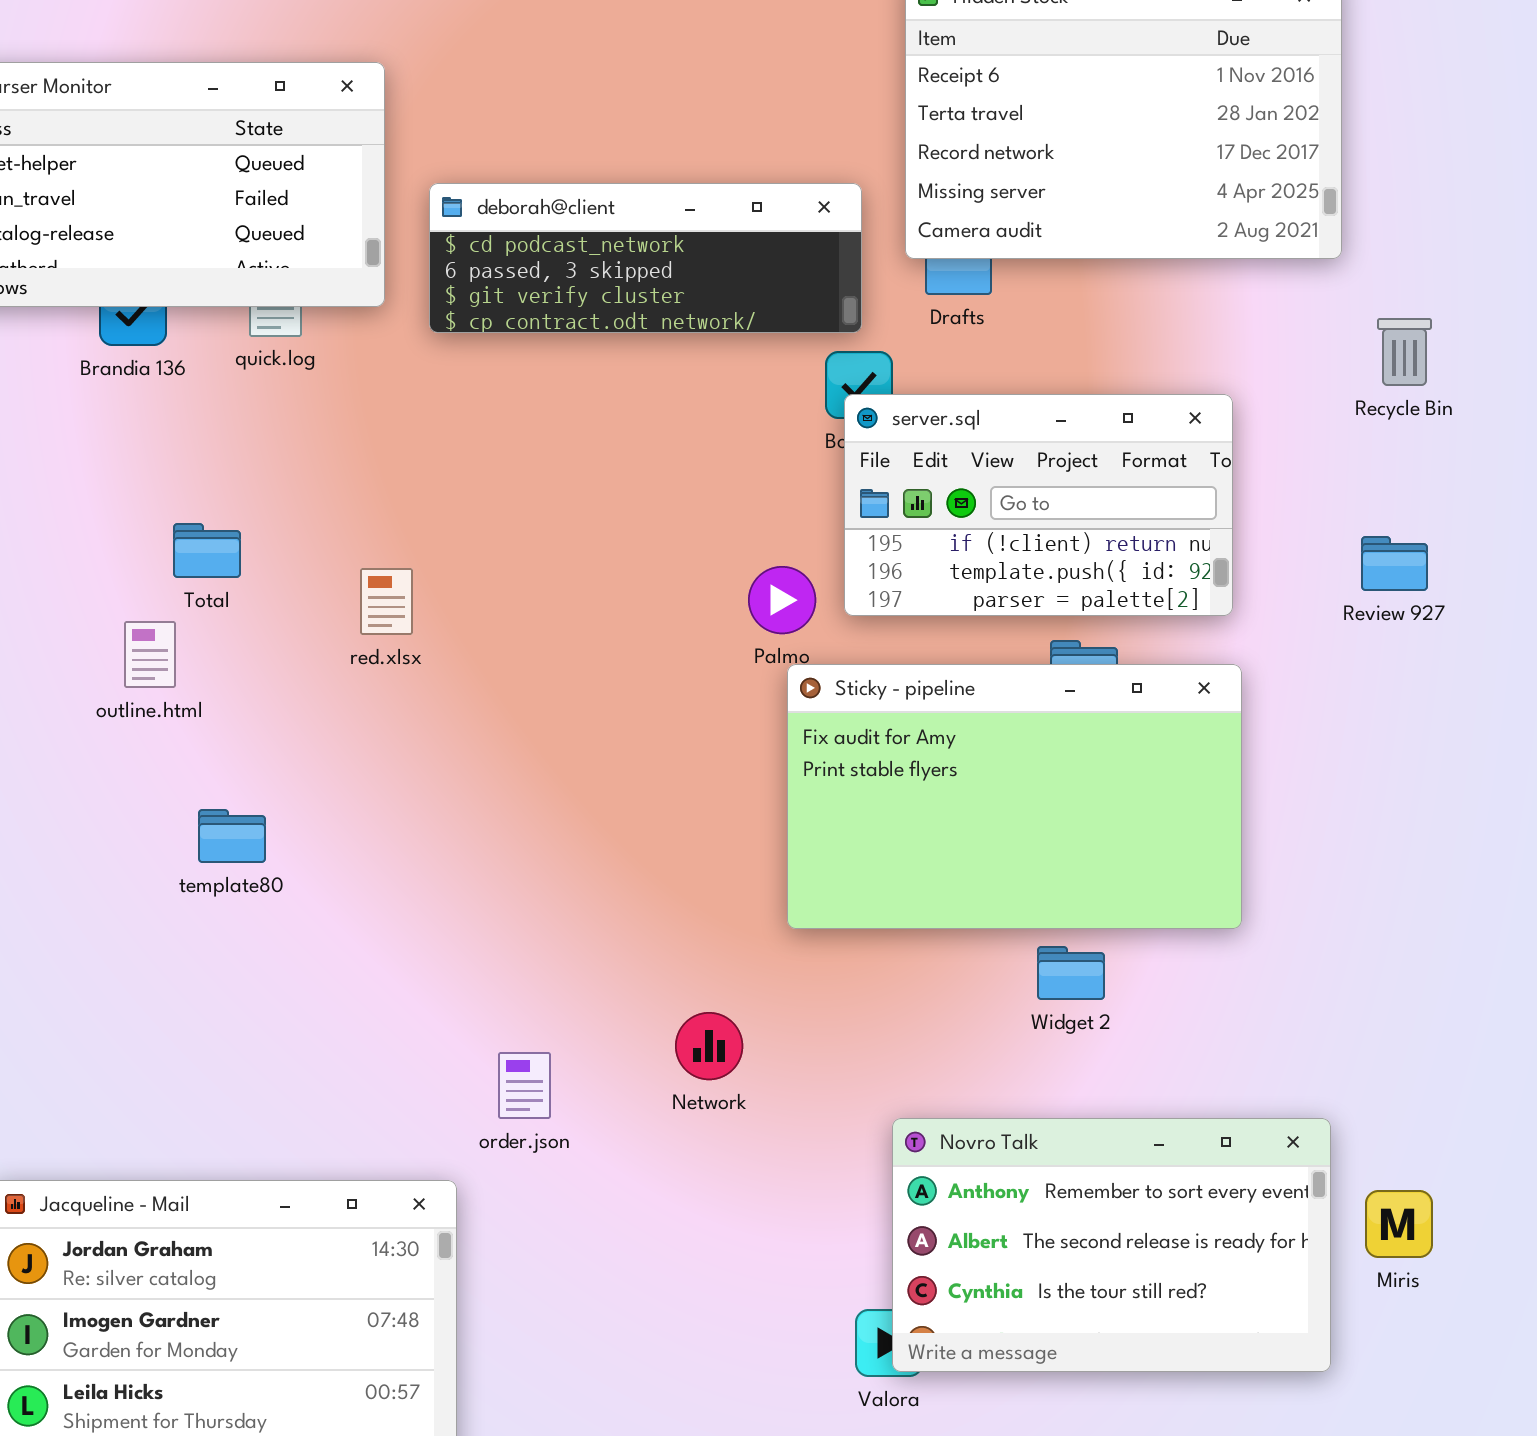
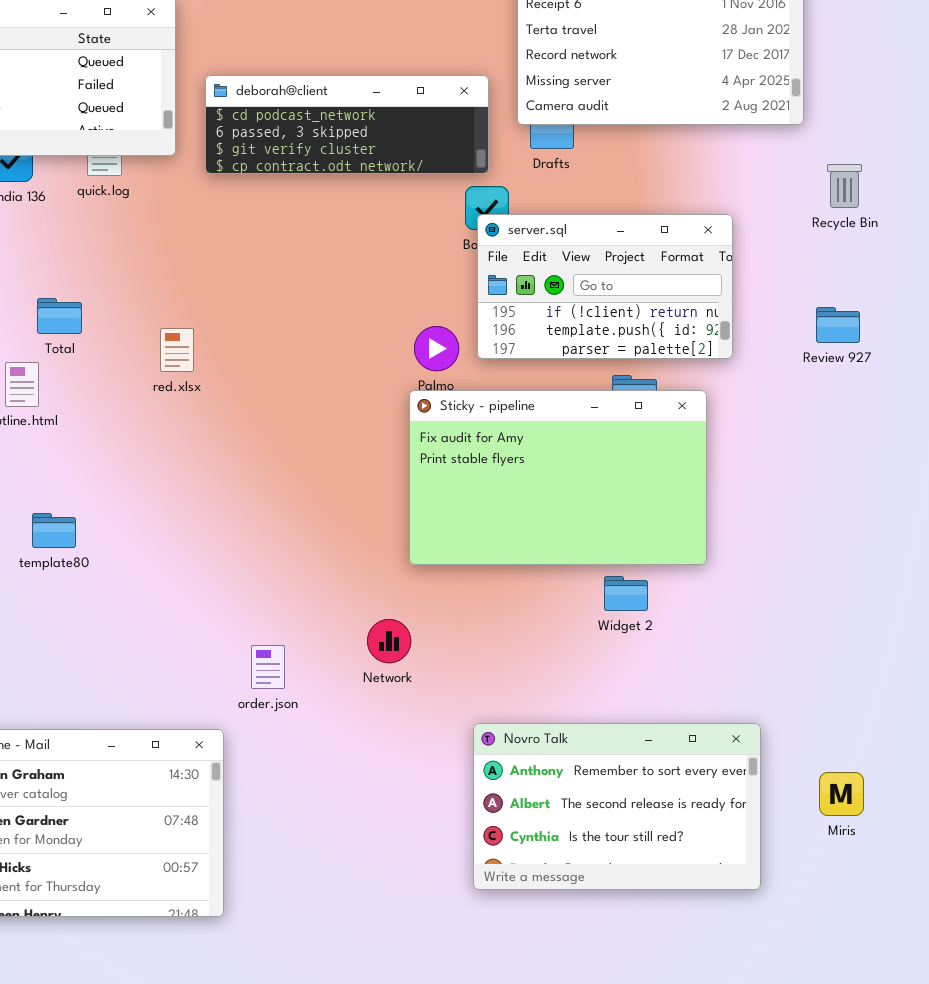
Sticky - pipeline: [787,664,1242,929] -> [409,390,707,565], moved
template80: [198,809,266,863] -> [32,513,76,548], moved
Novro Talk: [892,1118,1331,1372] -> [473,723,761,890], moved
Miris: [1365,1190,1433,1258] -> [819,772,864,816], moved

